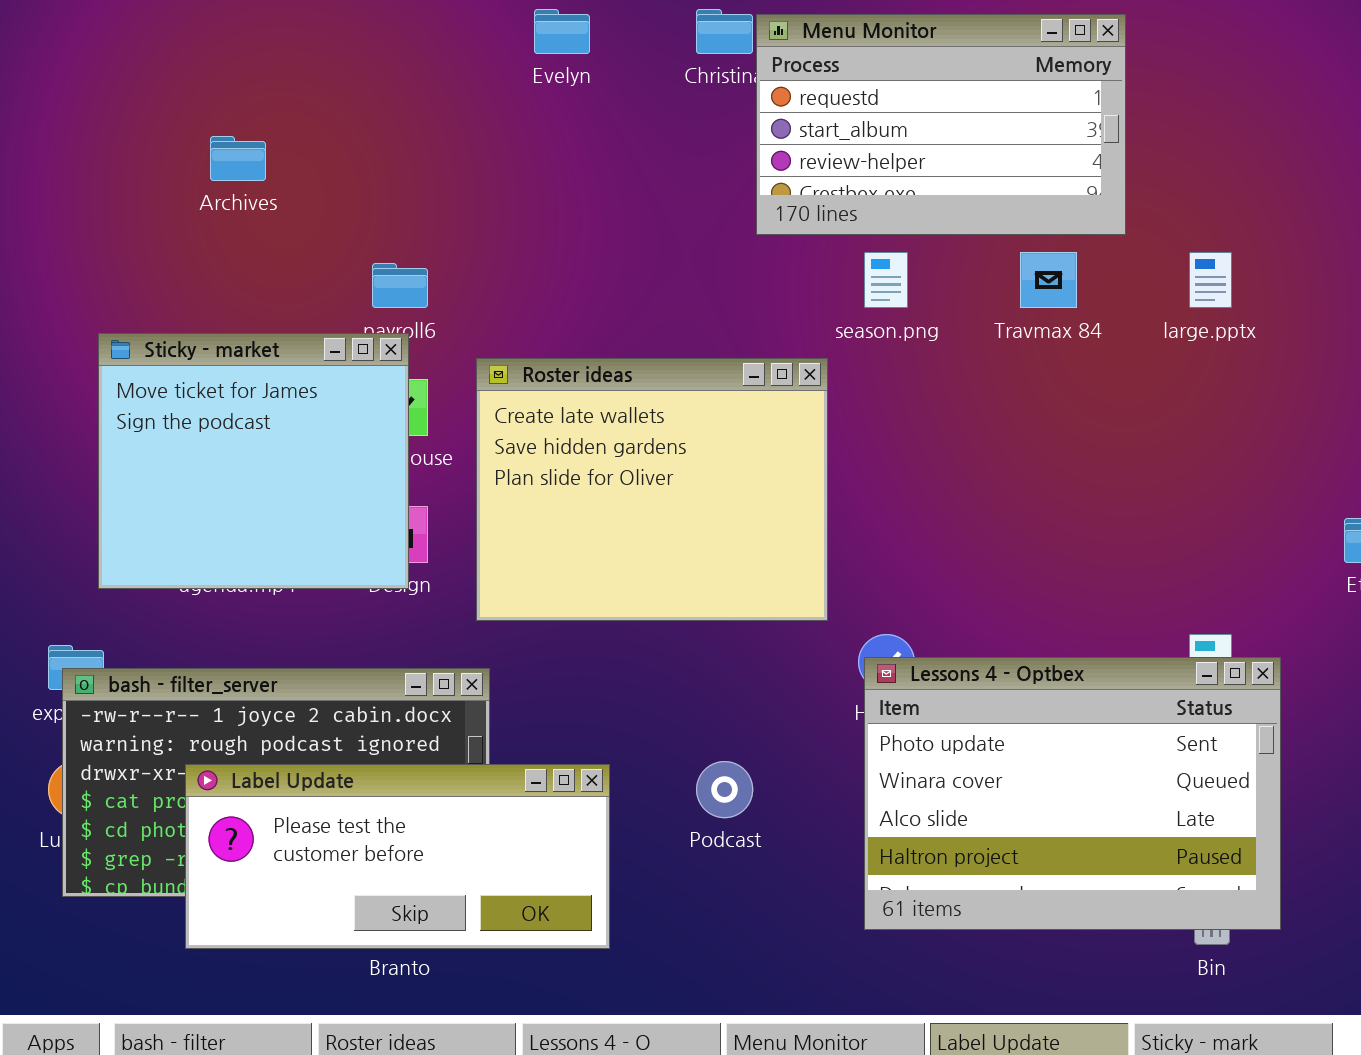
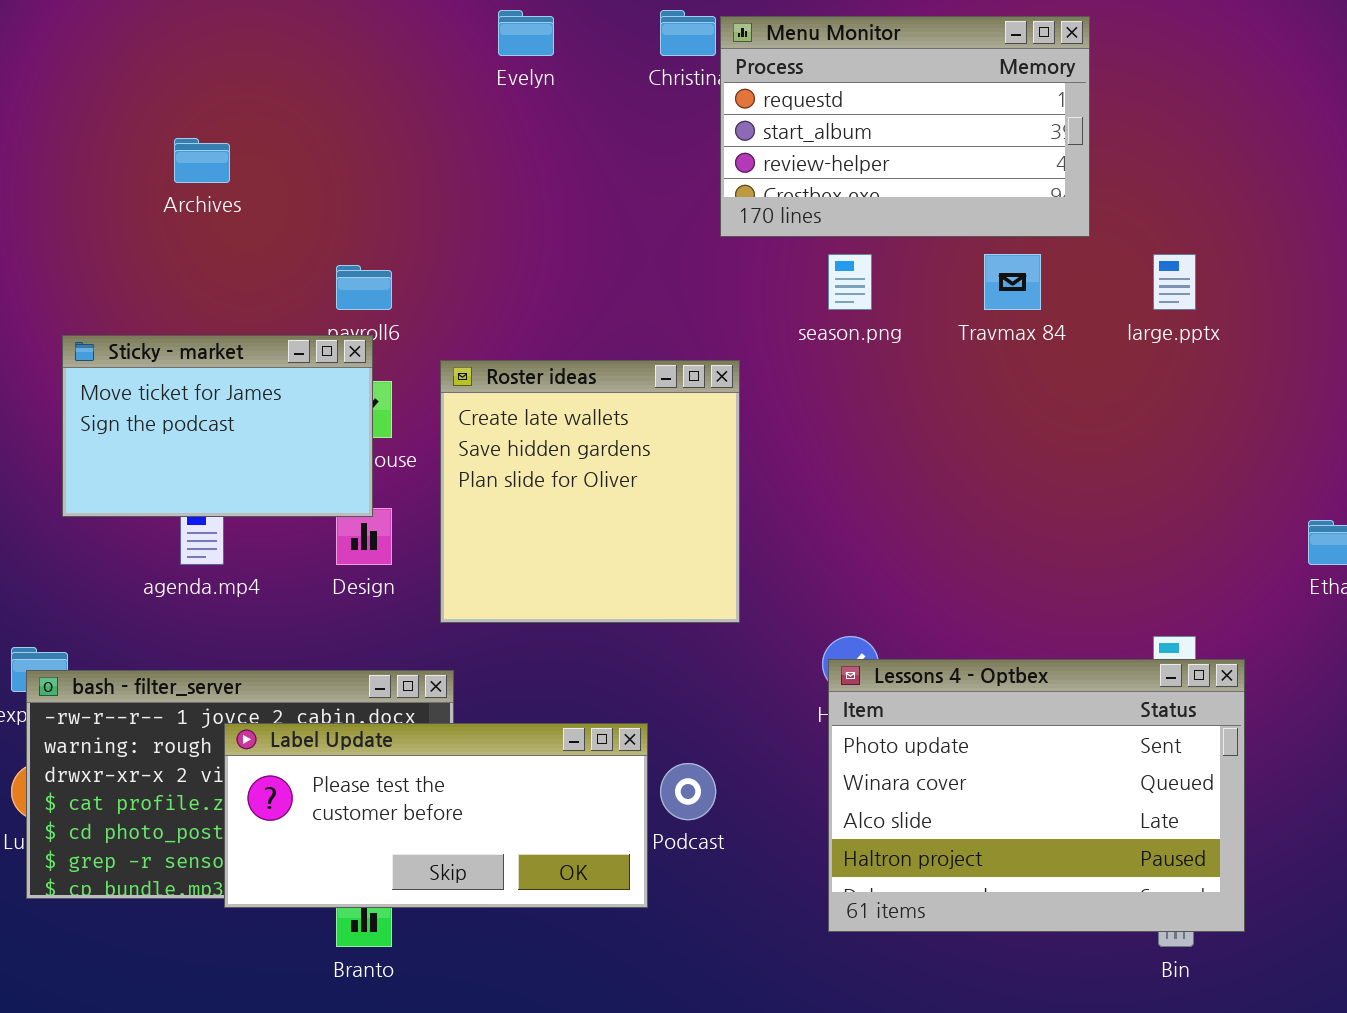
Sticky - market: [98,333,409,589] -> [62,335,373,517], resized
Roster ideas: [476,358,828,621] -> [440,360,740,623], resized
Label Update: [185,764,610,949] -> [224,723,648,908], moved

